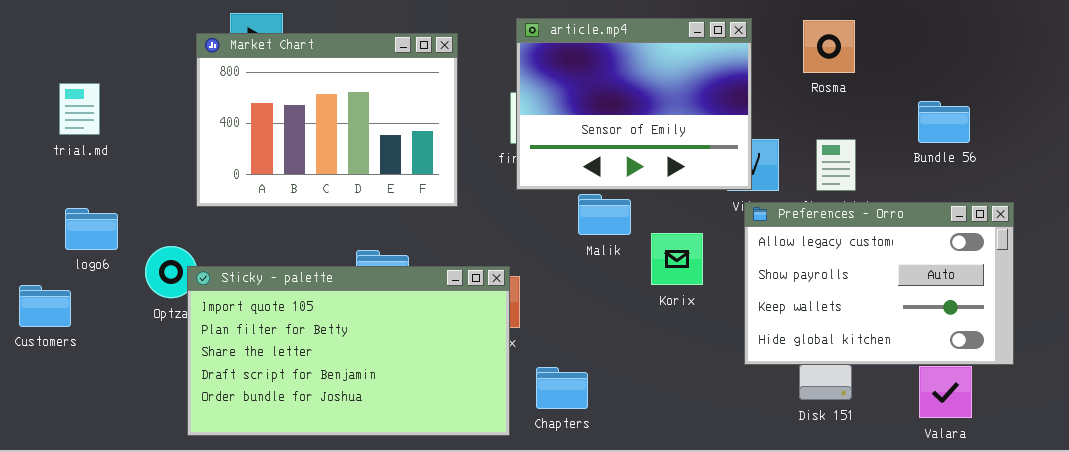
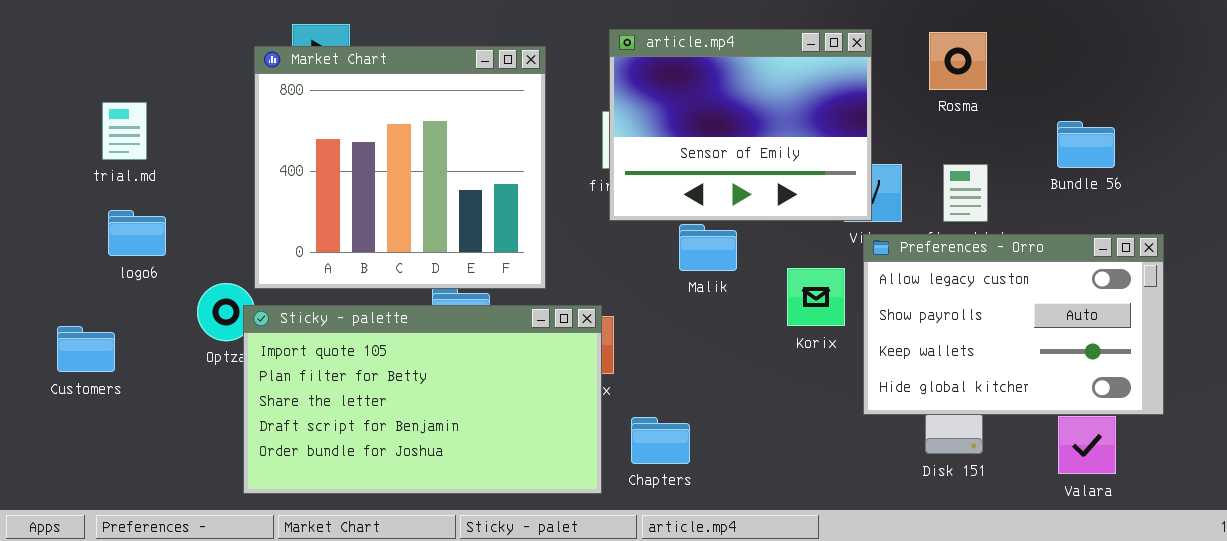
Market Chart: [196,33,458,207] -> [254,46,546,289], resized
logo6: [65,208,118,250] -> [108,210,166,256], moved
Korix: [651,233,703,285] -> [787,268,845,326], moved

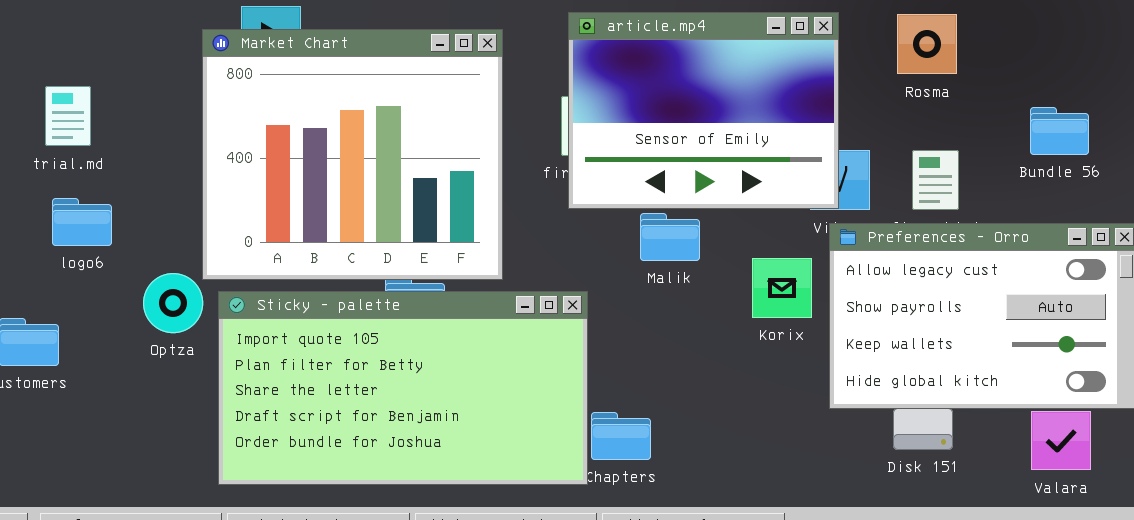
Sticky - palette: [243,305,602,494] -> [218,291,588,485], moved

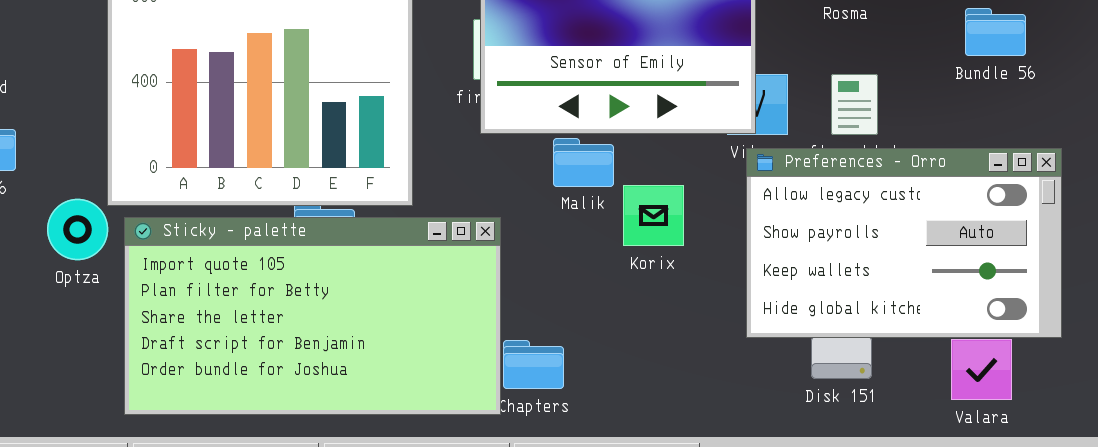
Bundle 56: [1030,107,1089,155] -> [965,8,1026,56], moved
Korix: [752,258,812,318] -> [623,185,684,246], moved

